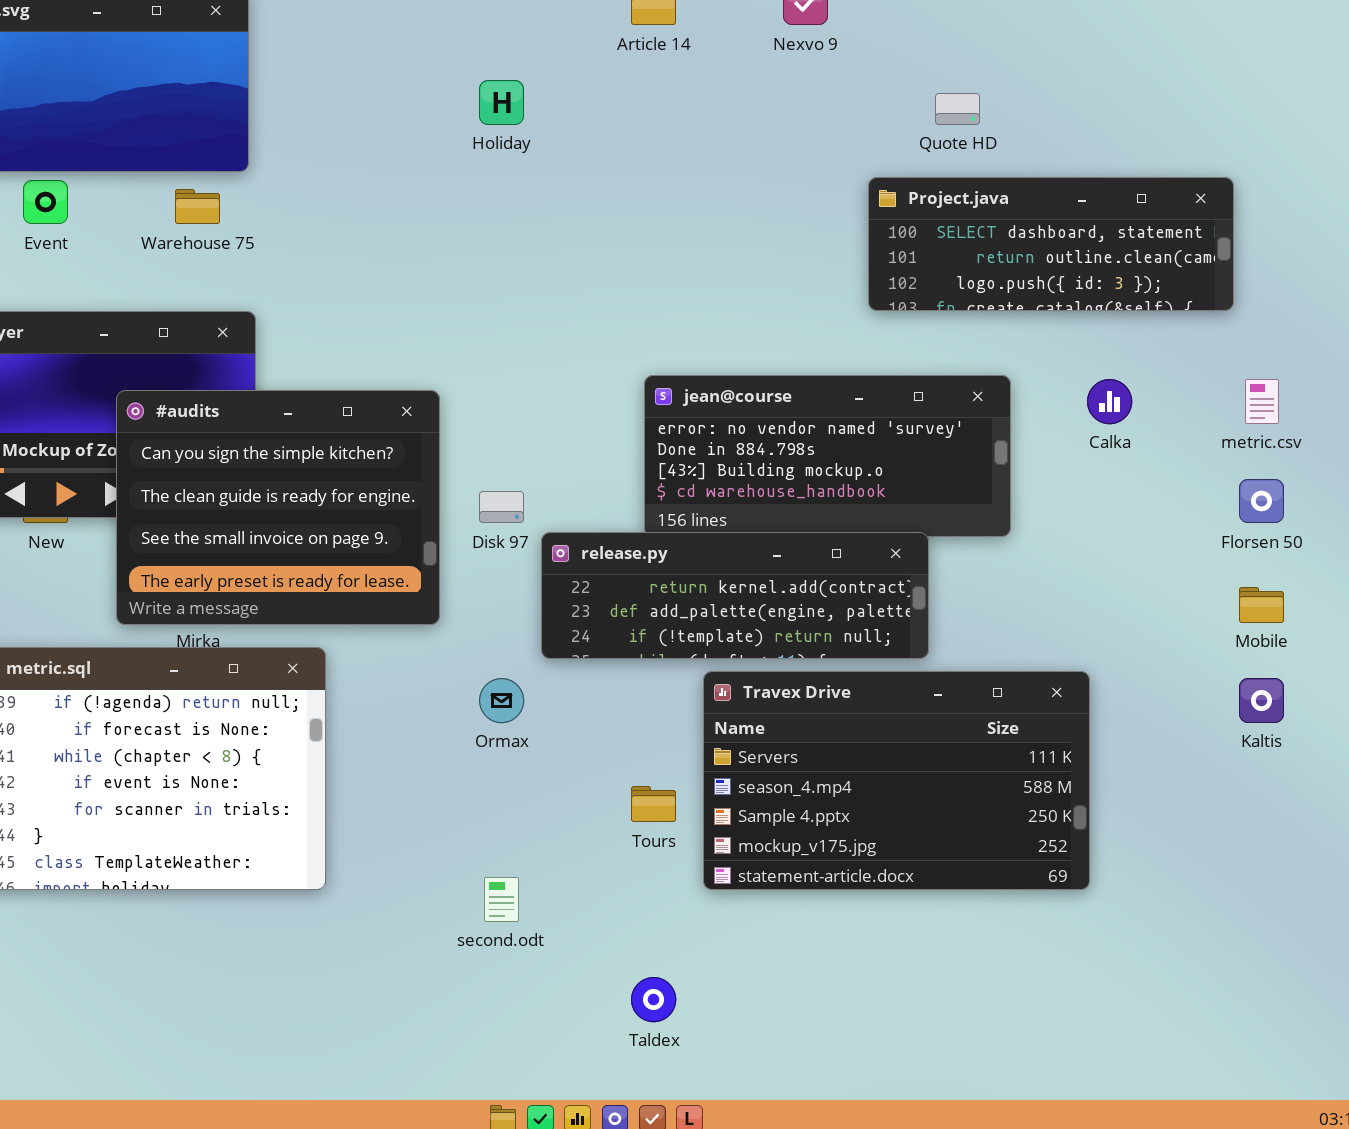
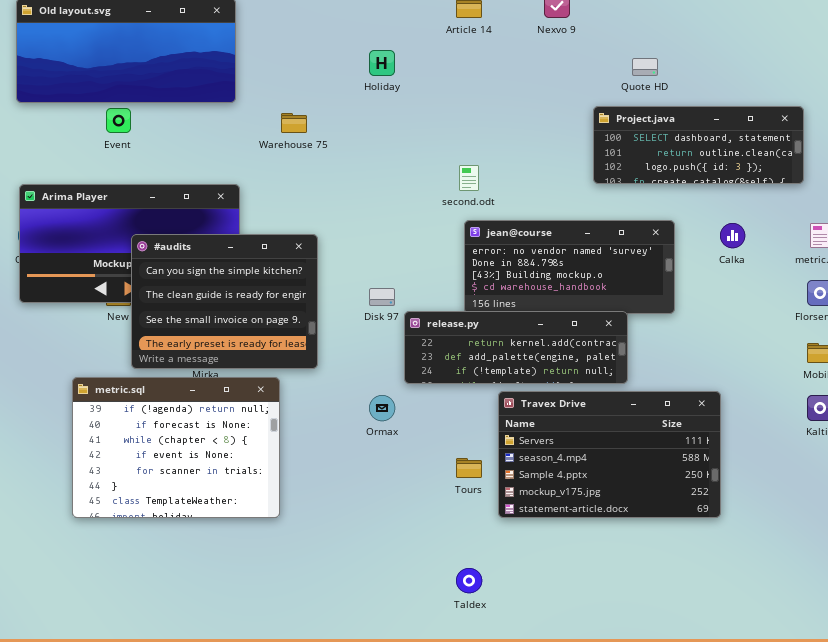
Warehouse 75: [175,189,220,224] -> [281,113,307,133], moved
#audits: [116,390,440,625] -> [131,234,318,369], moved
second.odt: [484,877,519,922] -> [459,165,479,191], moved

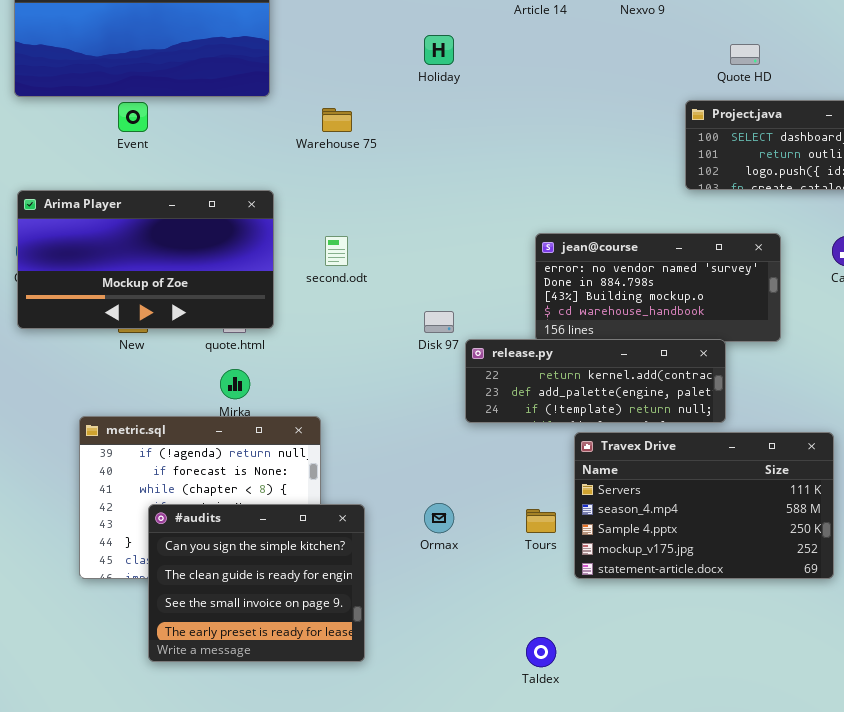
second.odt: [459,165,479,191] -> [325,236,348,266], moved
#audits: [131,234,318,369] -> [148,504,365,662], moved
Ormax: [369,395,395,421] -> [424,503,454,533], moved

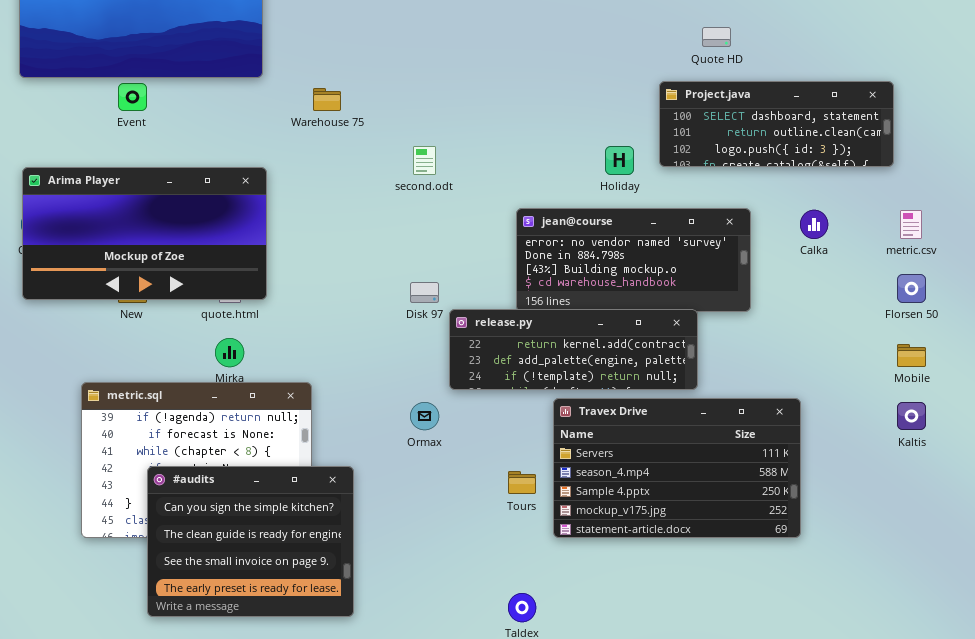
Holiday: [424,35,454,65] -> [605,146,634,175], moved
second.odt: [325,236,348,266] -> [413,146,436,175], moved
Ormax: [424,503,454,533] -> [410,402,439,430], moved

